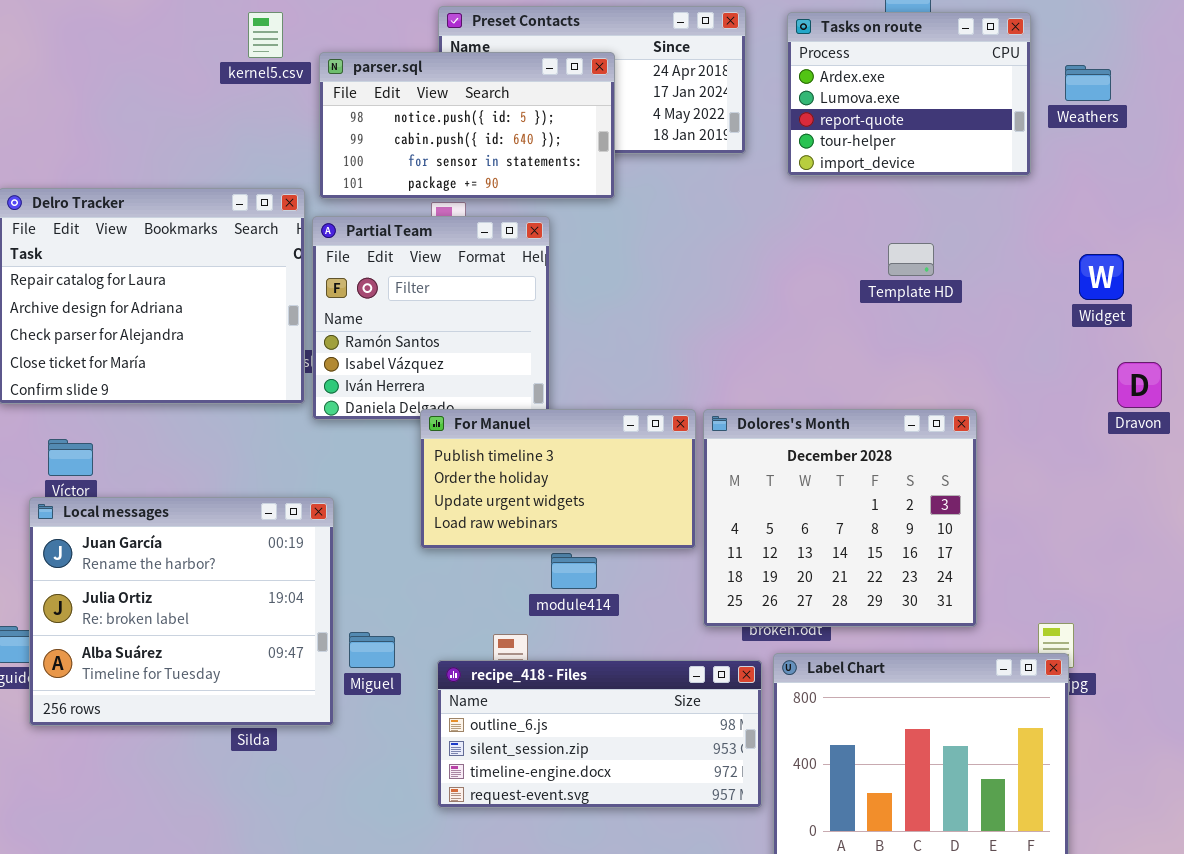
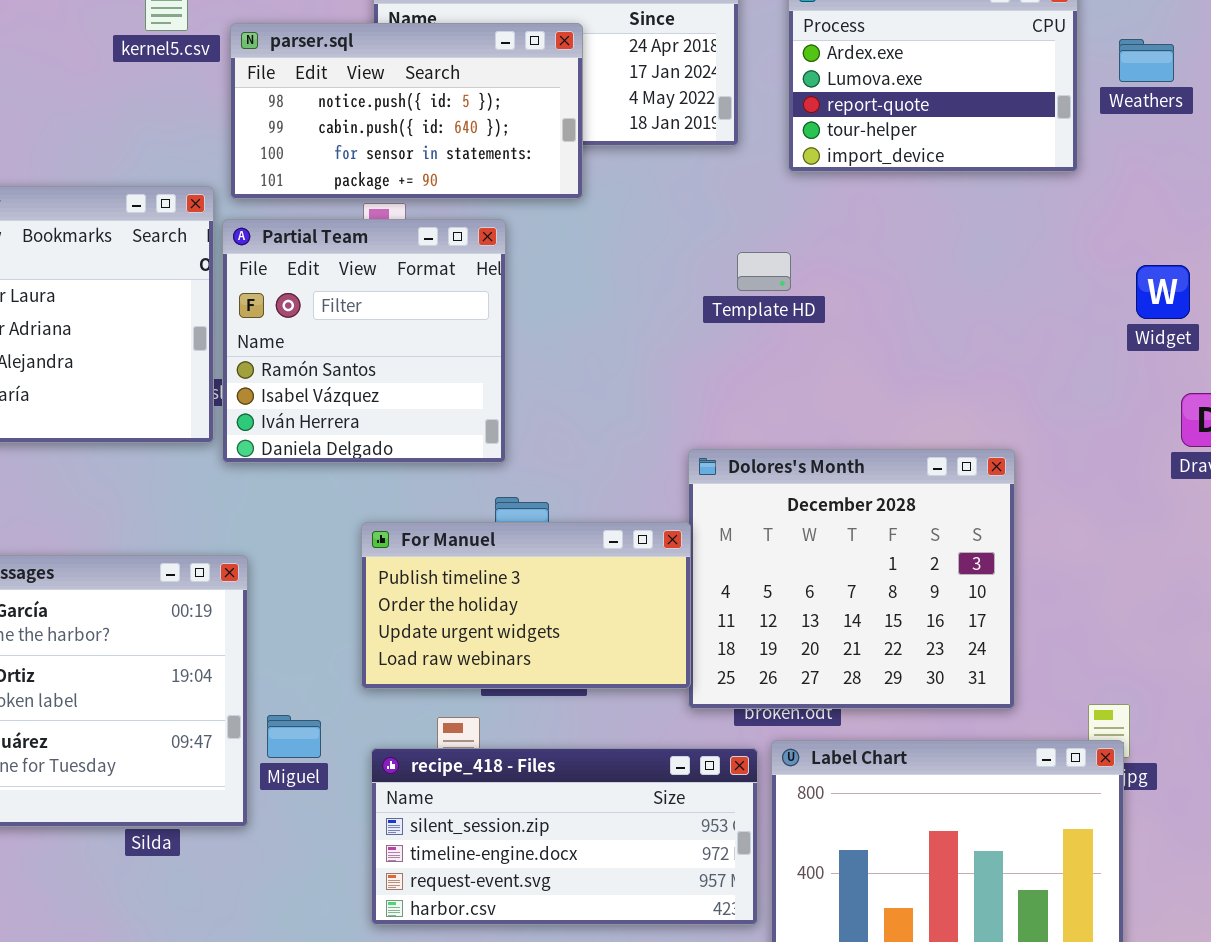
Template HD: [888,243,934,276] -> [737,252,791,291], moved
For Manuel: [420,409,696,549] -> [361,522,691,689], moved
recipe_418 - Files: [437,660,762,808] -> [371,748,758,925], scrolled down 1 row

